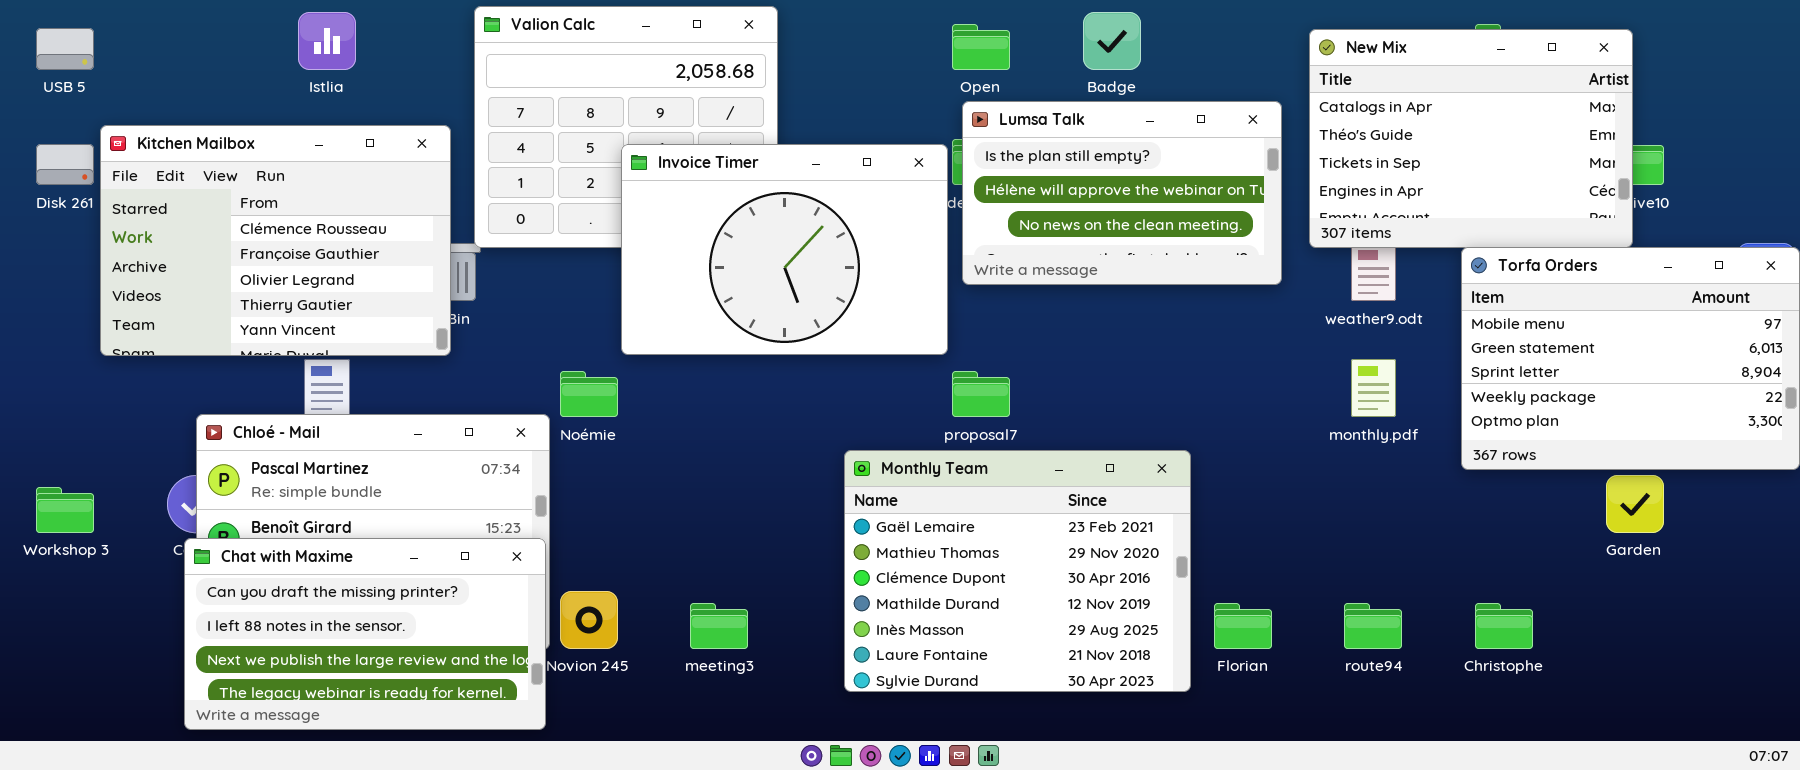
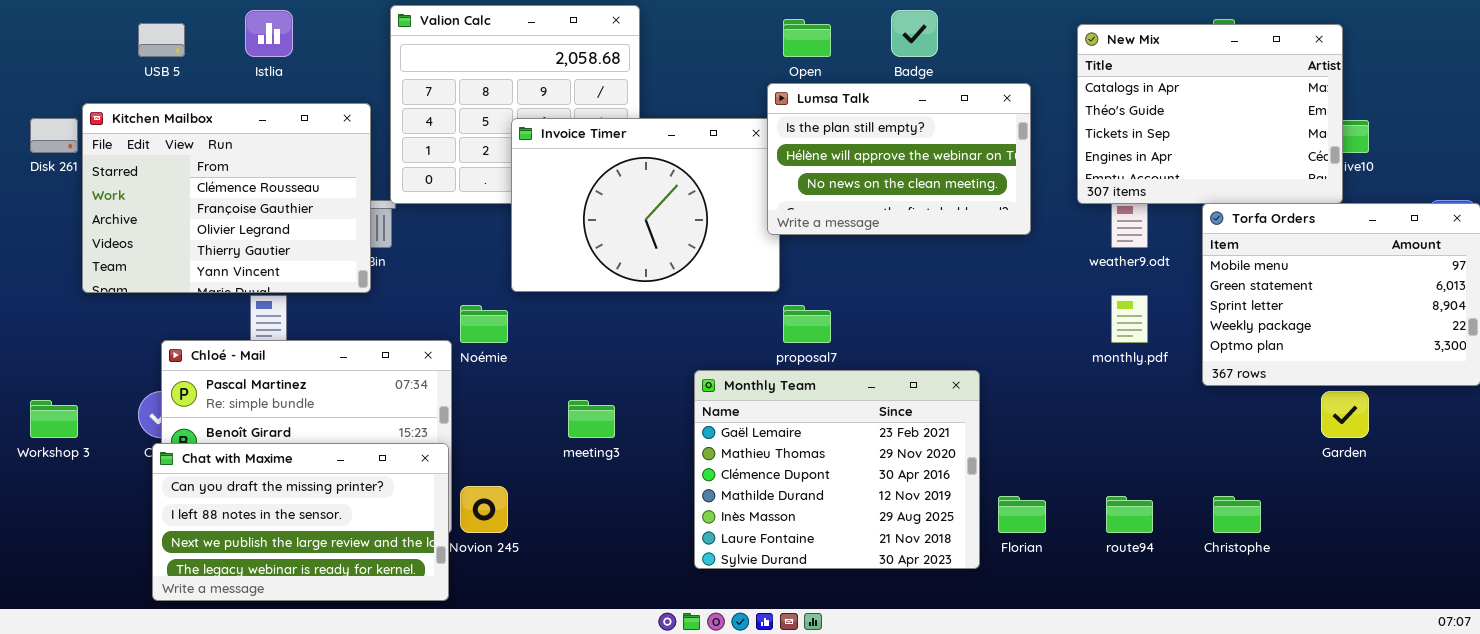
USB 5: [36,28,94,70] -> [138,23,185,57], moved
Lumsa Talk: [962,101,1282,285] -> [767,83,1031,235], moved
meeting3: [690,603,748,649] -> [568,400,615,438], moved

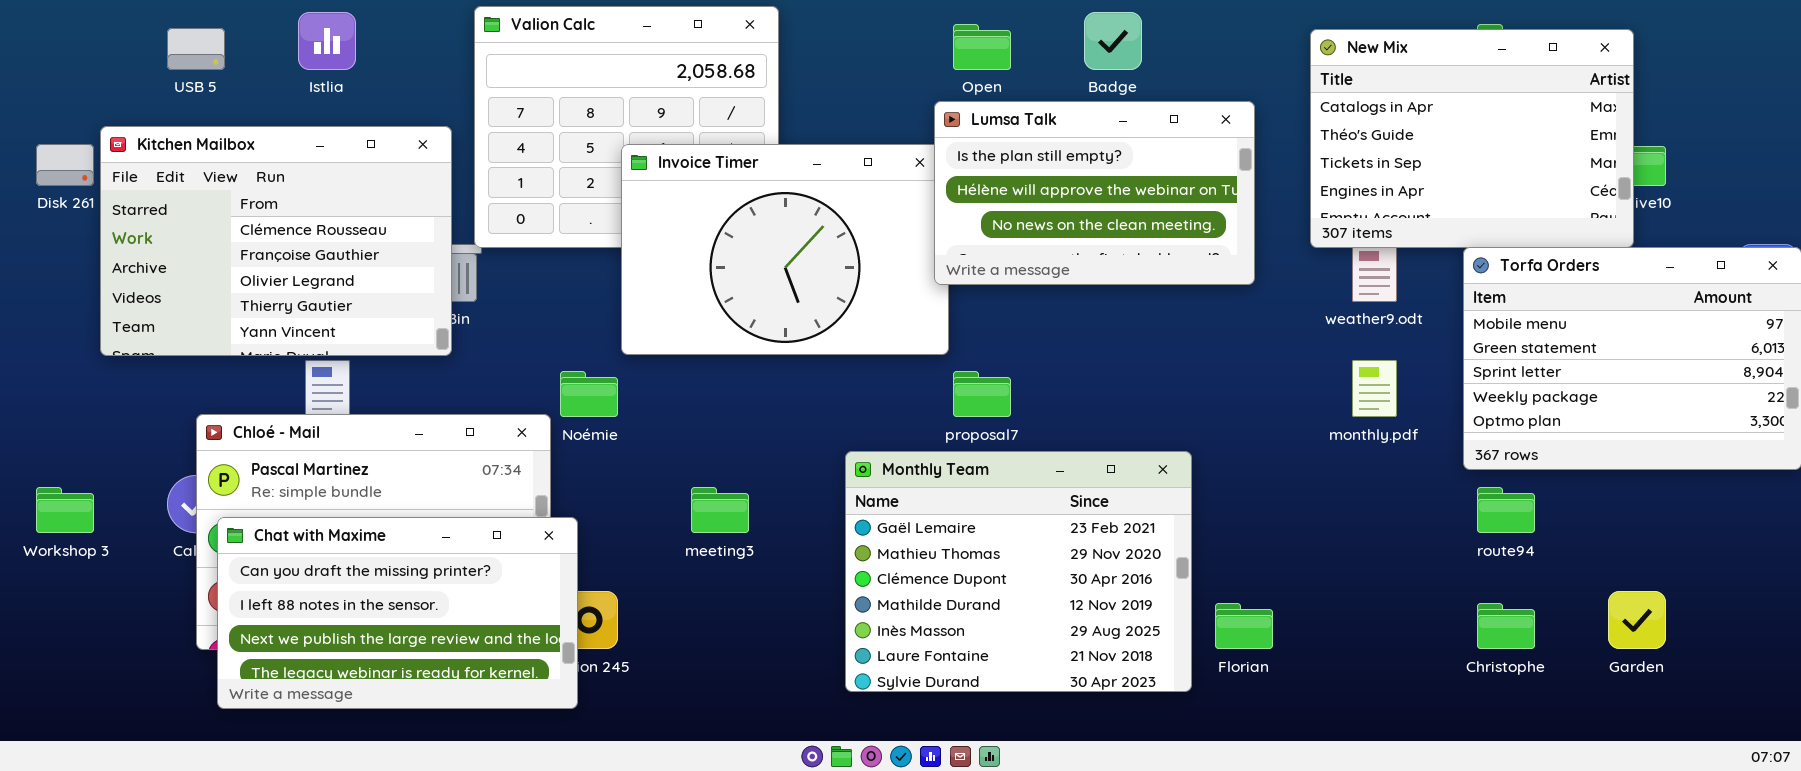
Garden: [1321,391,1369,438] -> [1608,591,1666,649], moved
Chat with Maxime: [152,443,449,601] -> [217,517,578,709], moved
route94: [1106,496,1153,533] -> [1477,487,1535,533], moved

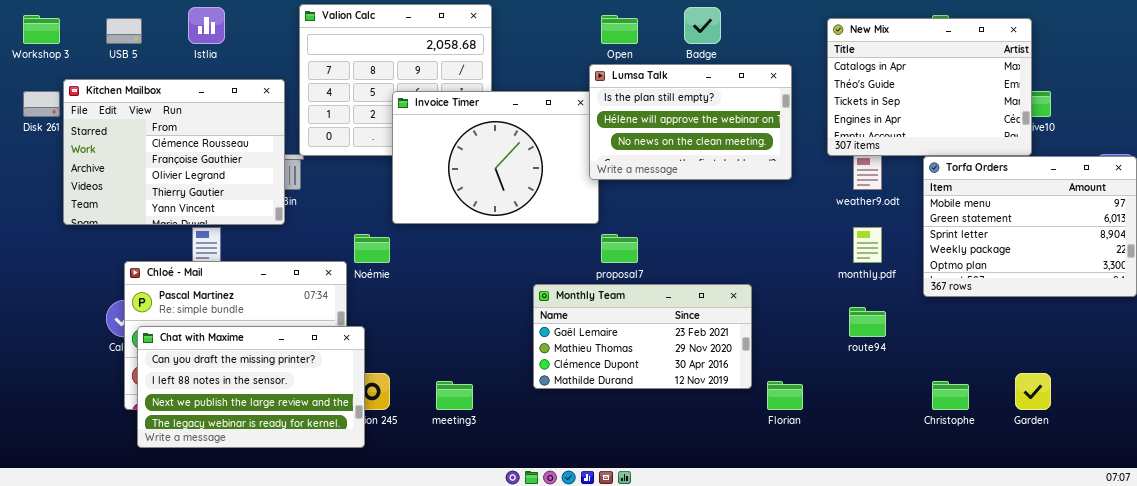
Monthly Team: [845,451,1192,692] -> [533,284,752,389], resized
Workshop 3: [36,487,94,533] -> [23,15,60,44], moved
meeting3: [691,487,749,533] -> [436,381,473,410], moved
route94: [1477,487,1535,533] -> [849,307,886,337], moved

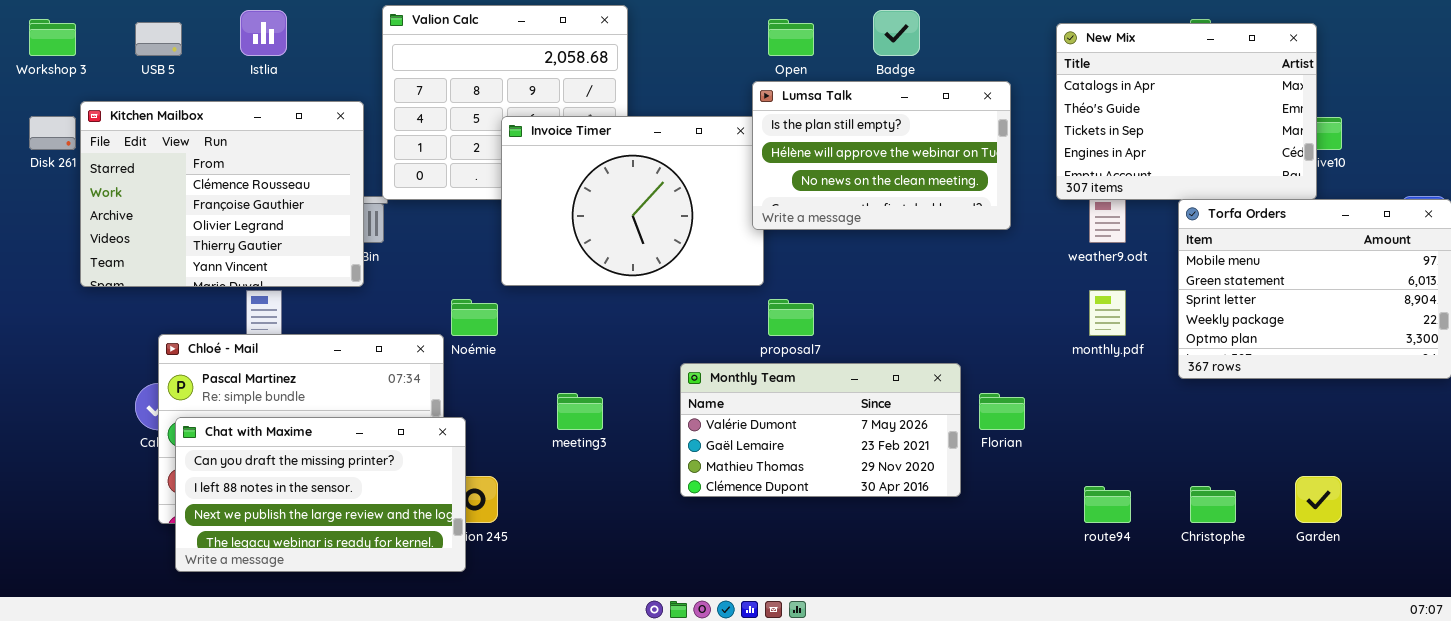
Monthly Team: [533,284,752,389] -> [680,363,961,497], scrolled up 1 row
route94: [849,307,886,337] -> [1084,486,1131,523], moved
meeting3: [436,381,473,410] -> [557,393,603,430], moved
Florian: [767,381,803,410] -> [979,393,1025,430], moved

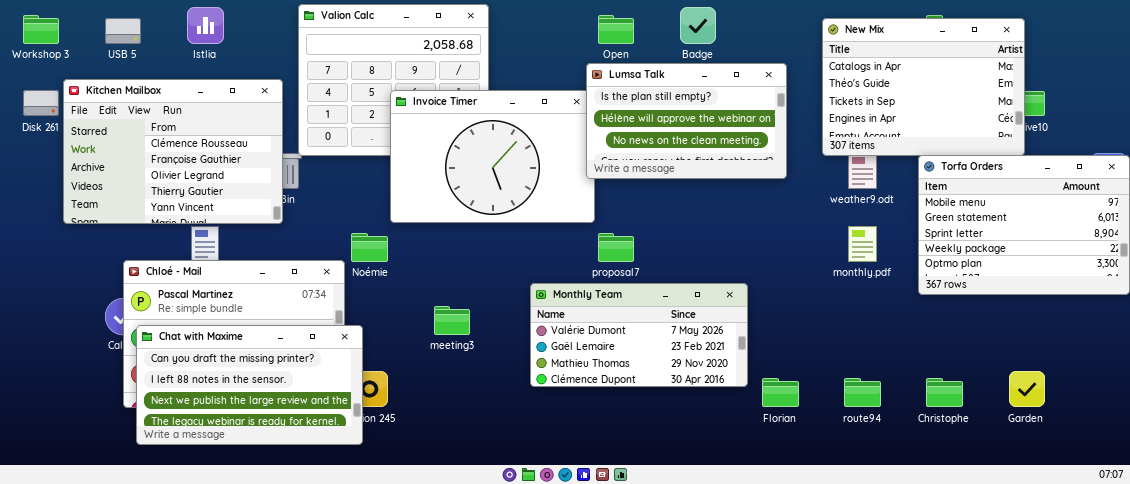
Florian: [979,393,1025,430] -> [762,378,799,407], moved

